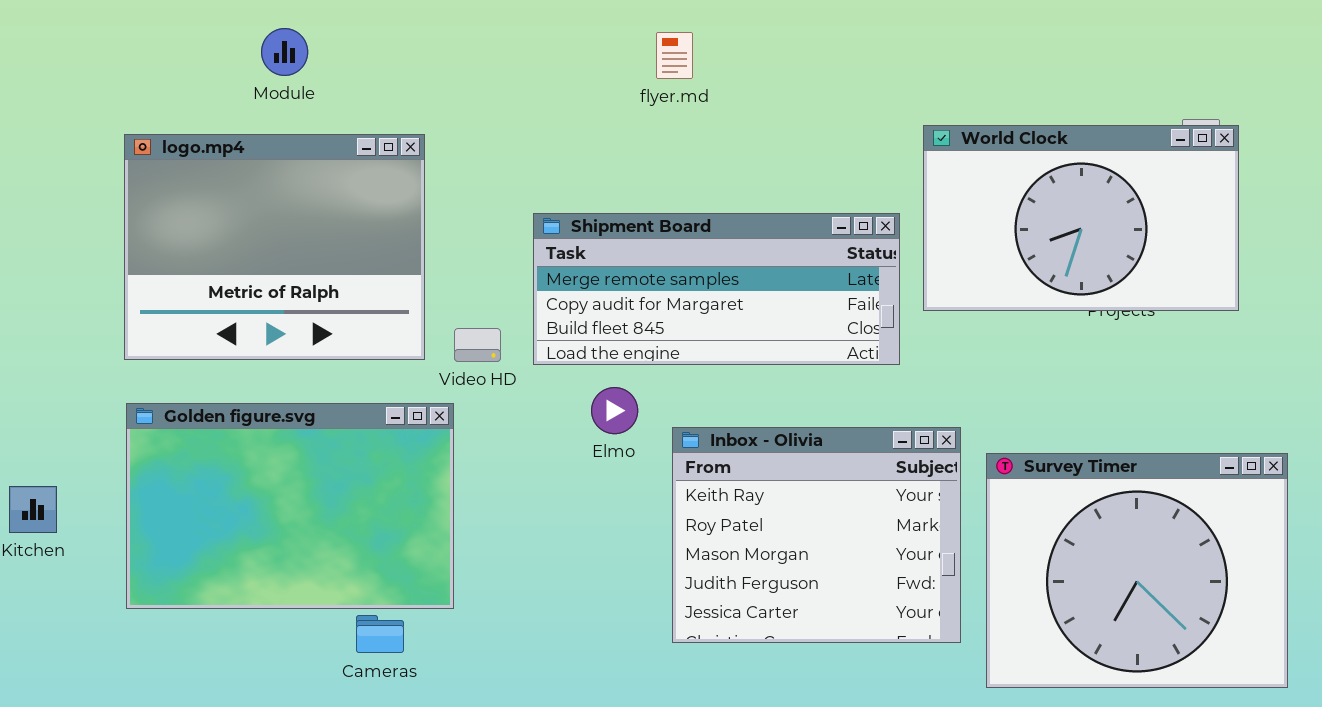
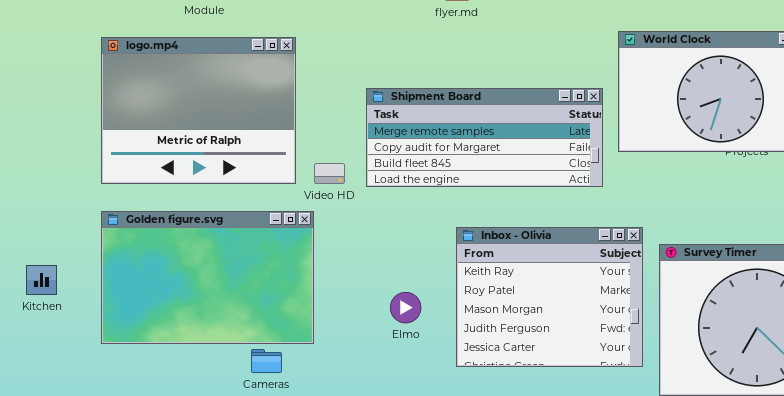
Elmo: [591,387,638,434] -> [390,292,421,323], moved

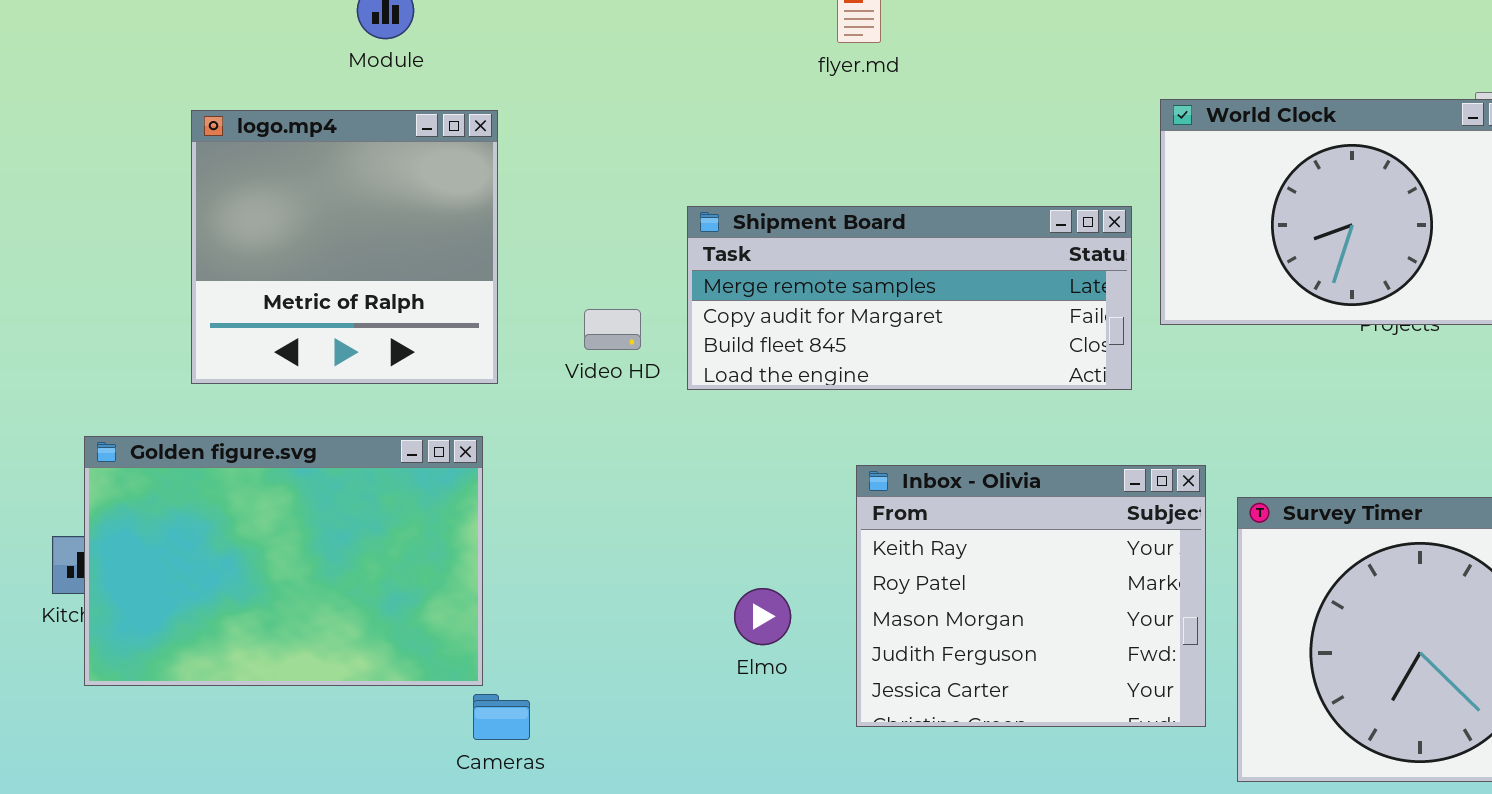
logo.mp4: [101,37,296,184] -> [191,110,498,384], resized
Video HD: [314,163,345,184] -> [584,309,641,350], moved
Golden figure.svg: [101,211,314,344] -> [84,436,483,686], moved

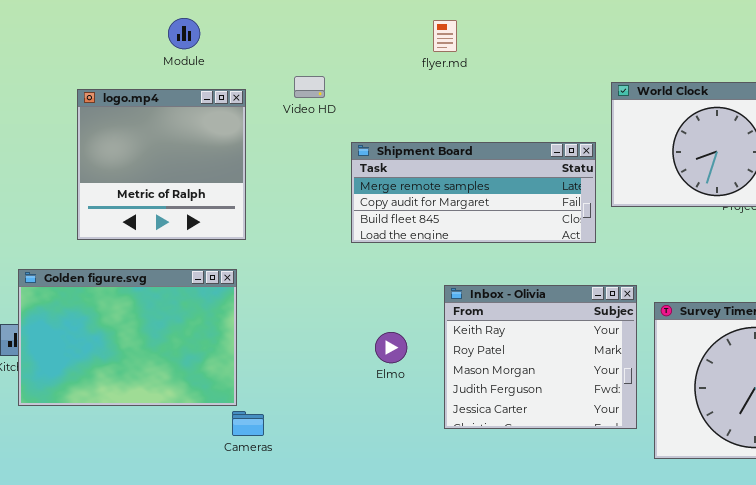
Video HD: [584,309,641,350] -> [294,76,325,98], moved
Elmo: [734,588,791,645] -> [375,332,407,363], moved

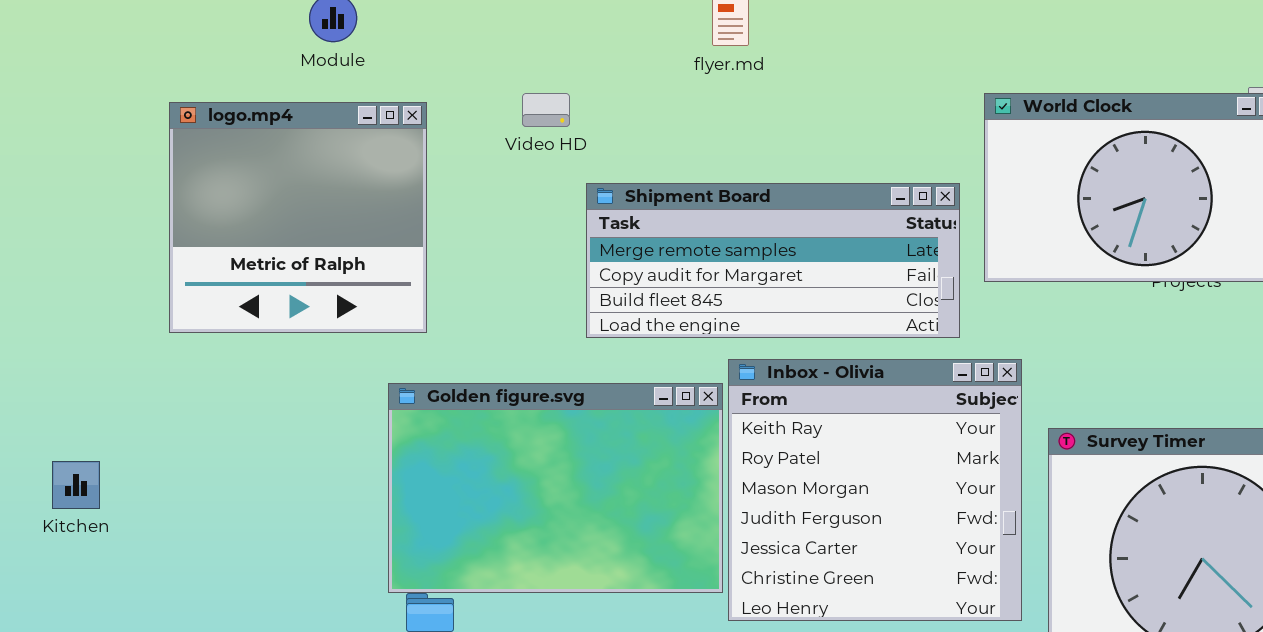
Video HD: [294,76,325,98] -> [522,93,570,127], moved
Golden figure.svg: [18,269,237,406] -> [388,383,723,593], moved
Inbox - Olivia: [444,285,637,429] -> [728,359,1022,621], resized

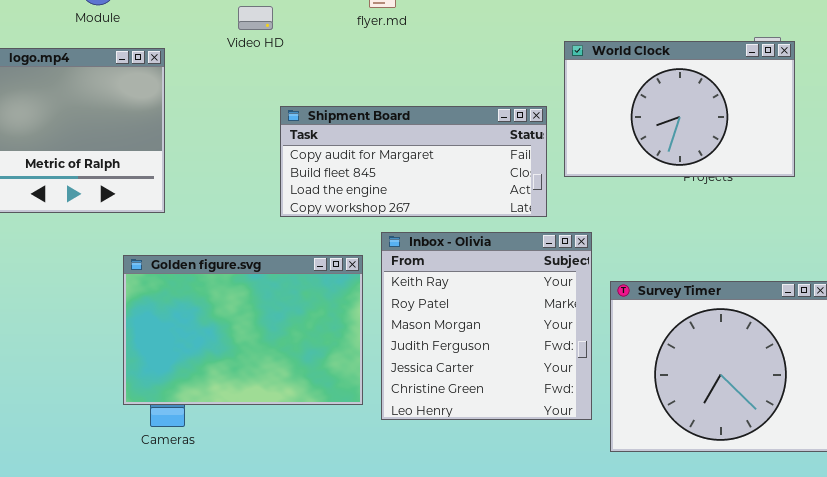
Video HD: [522,93,570,127] -> [238,6,273,30], moved
Shipment Board: [586,183,960,338] -> [280,106,547,217], scrolled down 1 row
Golden figure.svg: [388,383,723,593] -> [123,255,363,405], moved

